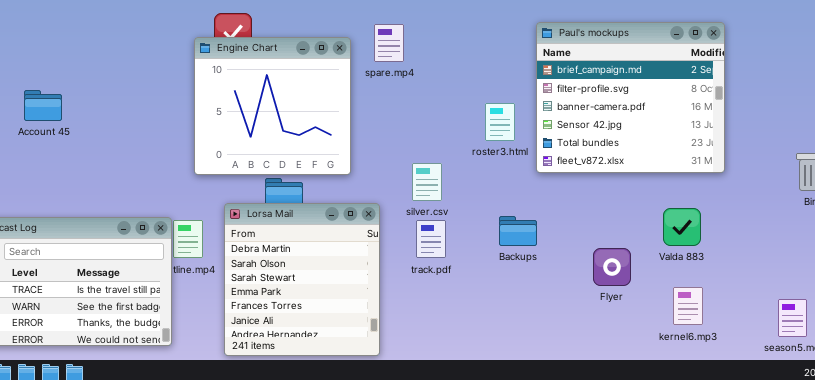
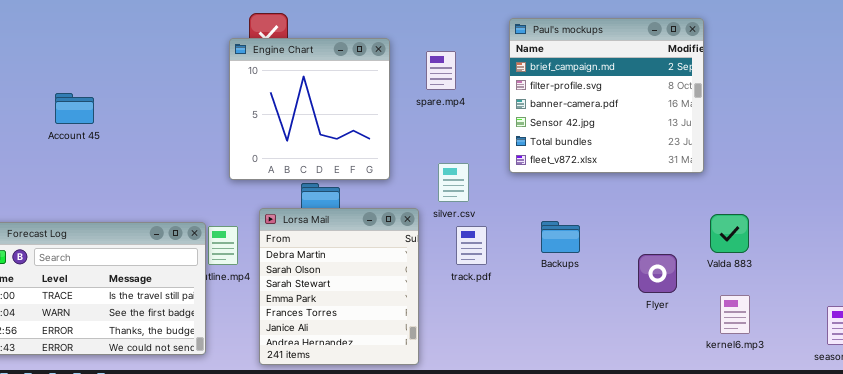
Paul's mockups: [536,22,725,173] -> [509,18,704,173], moved
spare.mp4: [374,24,404,62] -> [426,51,456,90], moved
silver.csv: [412,163,442,201] -> [438,163,469,202], moved

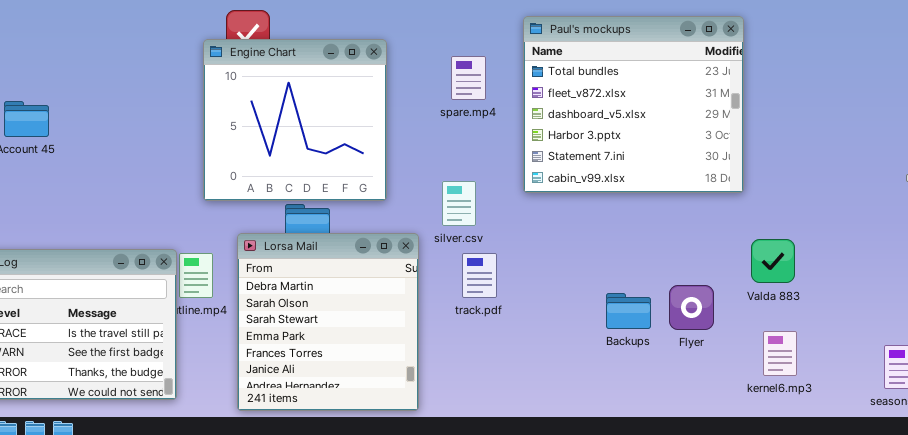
Paul's mockups: [509,18,704,173] -> [523,16,744,193], scrolled down 4 rows
spare.mp4: [426,51,456,90] -> [451,56,486,100], moved
Backups: [541,221,580,253] -> [606,293,651,329], moved

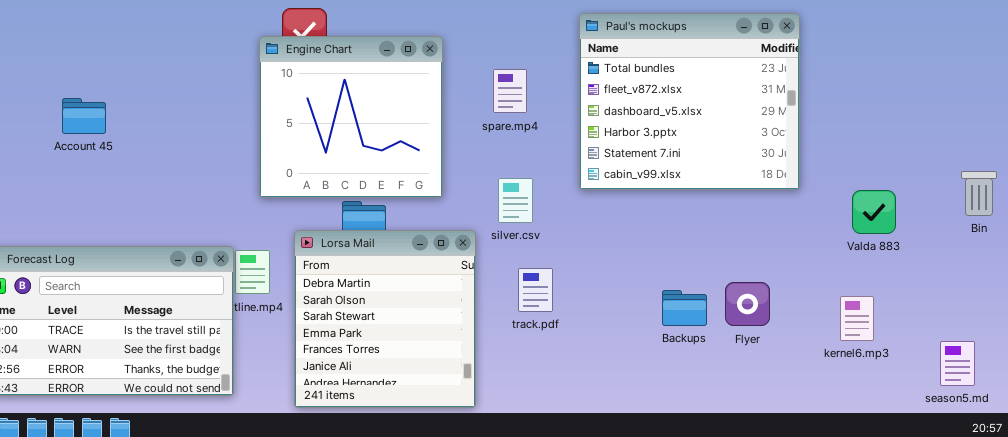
spare.mp4: [451,56,486,100] -> [493,69,527,113], moved
Valda 883: [751,239,795,283] -> [852,190,896,234], moved
track.pdf: [462,253,497,298] -> [518,268,553,312], moved
kernel6.mp3: [763,331,797,376] -> [840,296,874,341], moved

